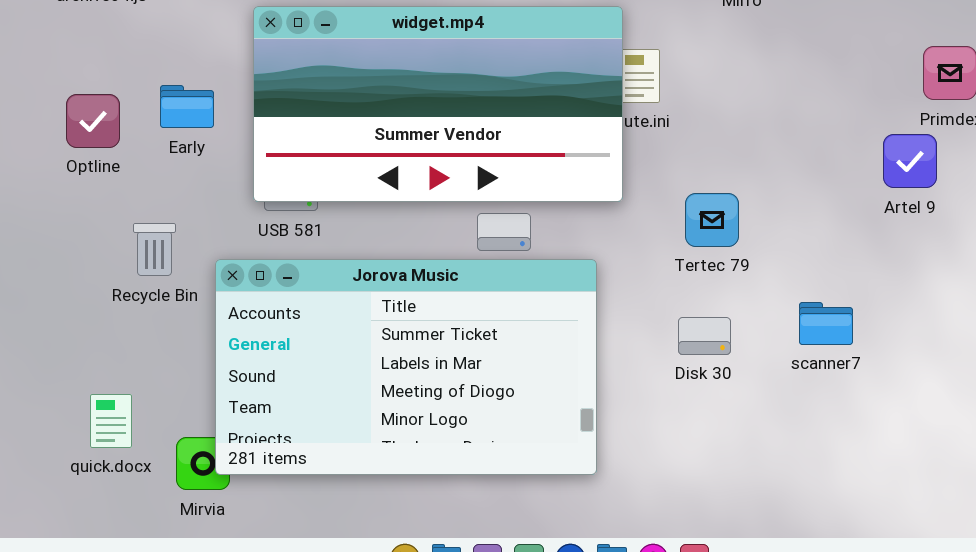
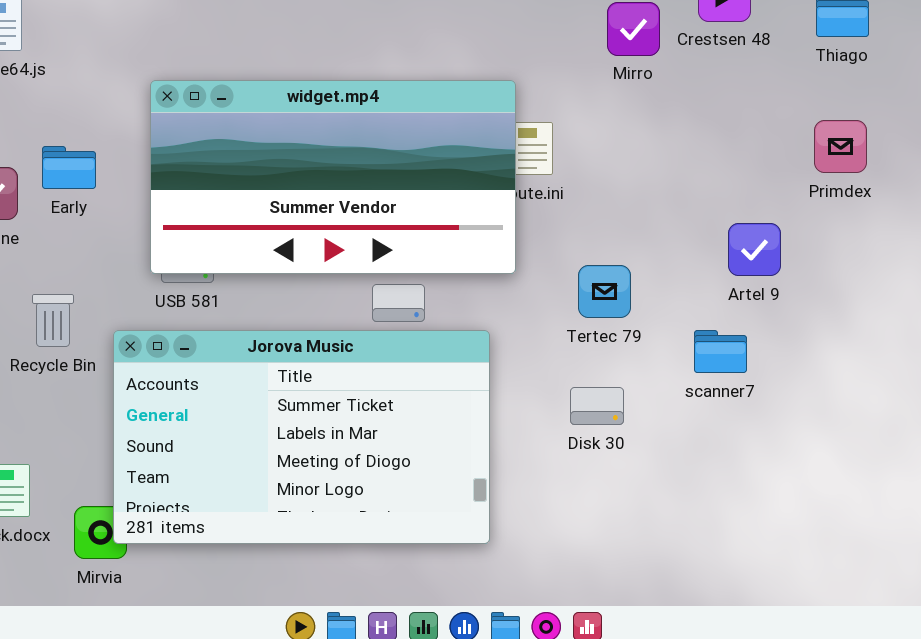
Early: [160,85,214,128] -> [42,146,96,189], moved
Artel 9: [883,134,937,188] -> [728,223,781,276], moved
scanner7: [799,302,853,345] -> [694,330,747,373], moved

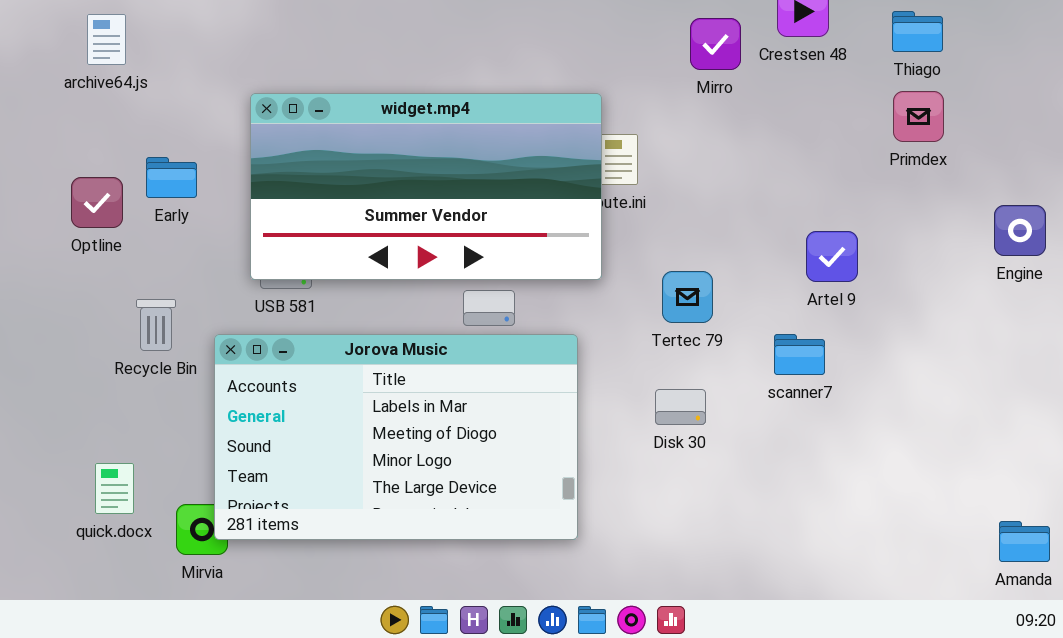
Primdex: [814,120,867,173] -> [893,91,944,142], moved
Jorova Music: [113,330,490,544] -> [214,334,578,540], scrolled down 1 row

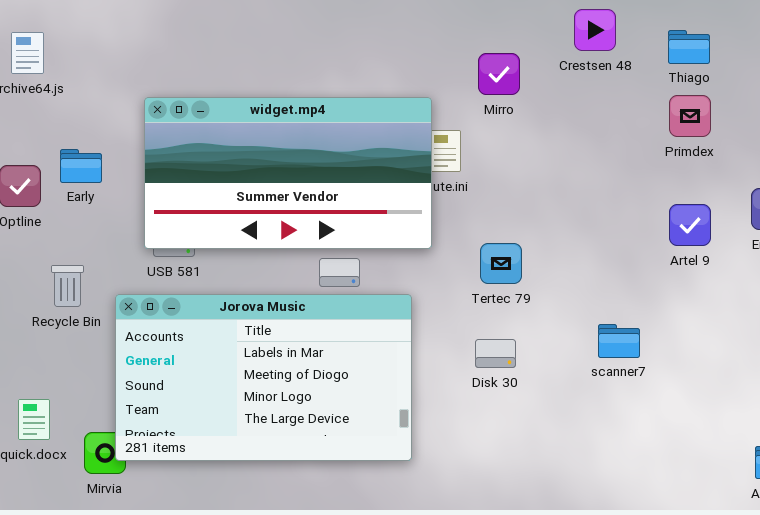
Mirro: [690,18,741,70] -> [478,53,520,95], moved
Artel 9: [806,231,858,282] -> [669,204,711,246], moved
scanner7: [774,334,825,375] -> [598,324,640,358], moved

